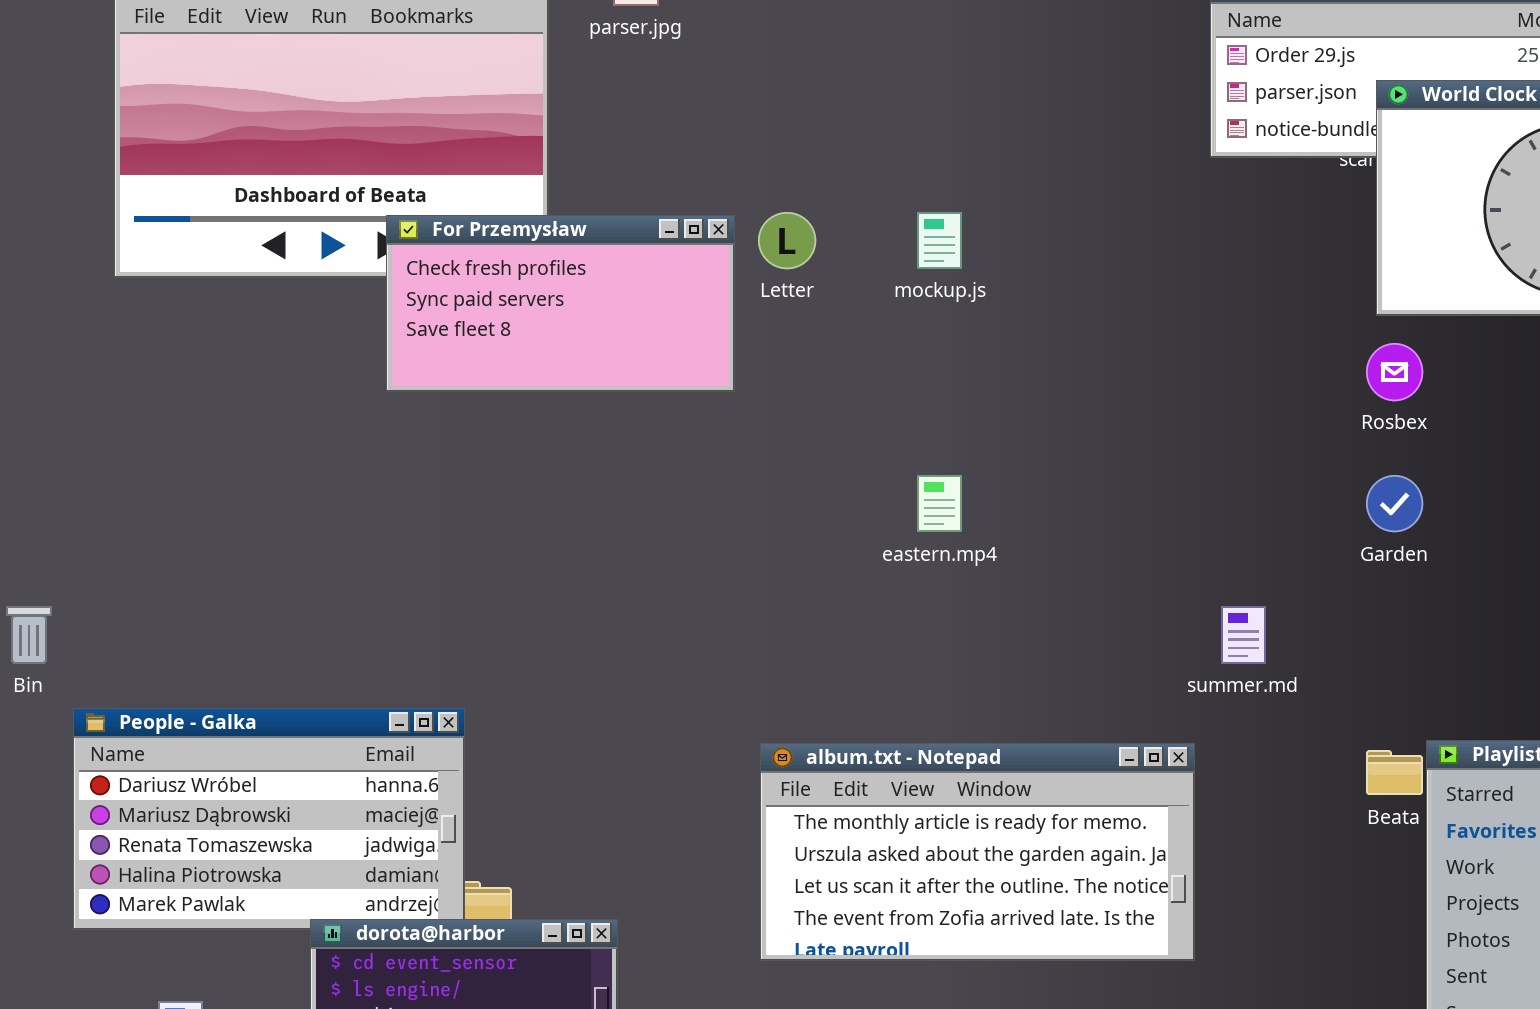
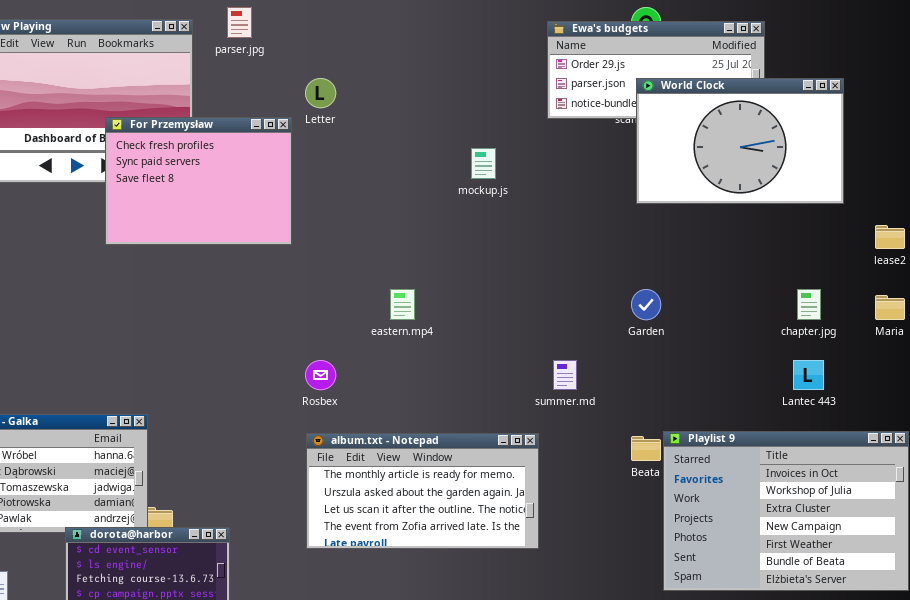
Letter: [758,212,816,269] -> [305,78,336,108], moved
mockup.js: [917,212,962,269] -> [471,148,496,179], moved
For Przemysław: [386,215,735,392] -> [105,117,292,245], resized
Rosbex: [1366,343,1423,401] -> [305,360,336,390], moved

